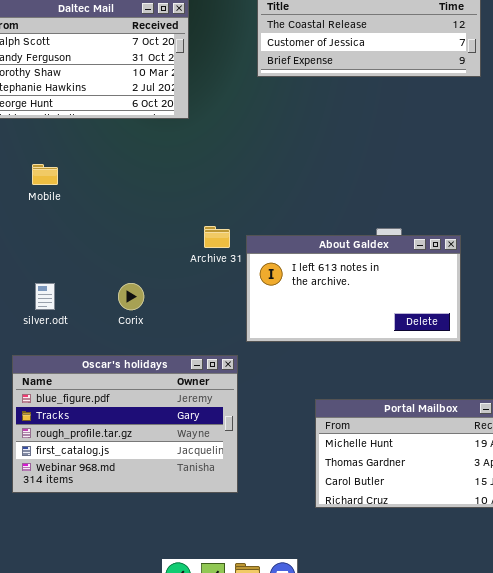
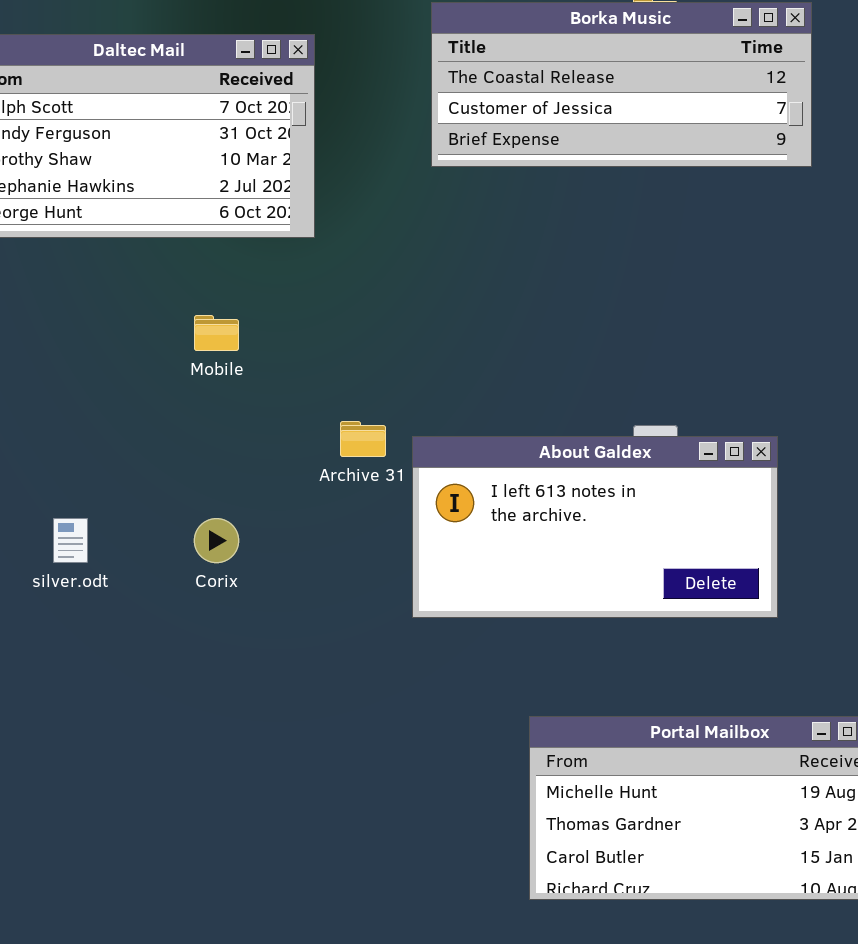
Mobile: [32,164,58,185] -> [194,315,239,351], moved
Oscar's holidays: [12,355,238,493] -> none, closed

